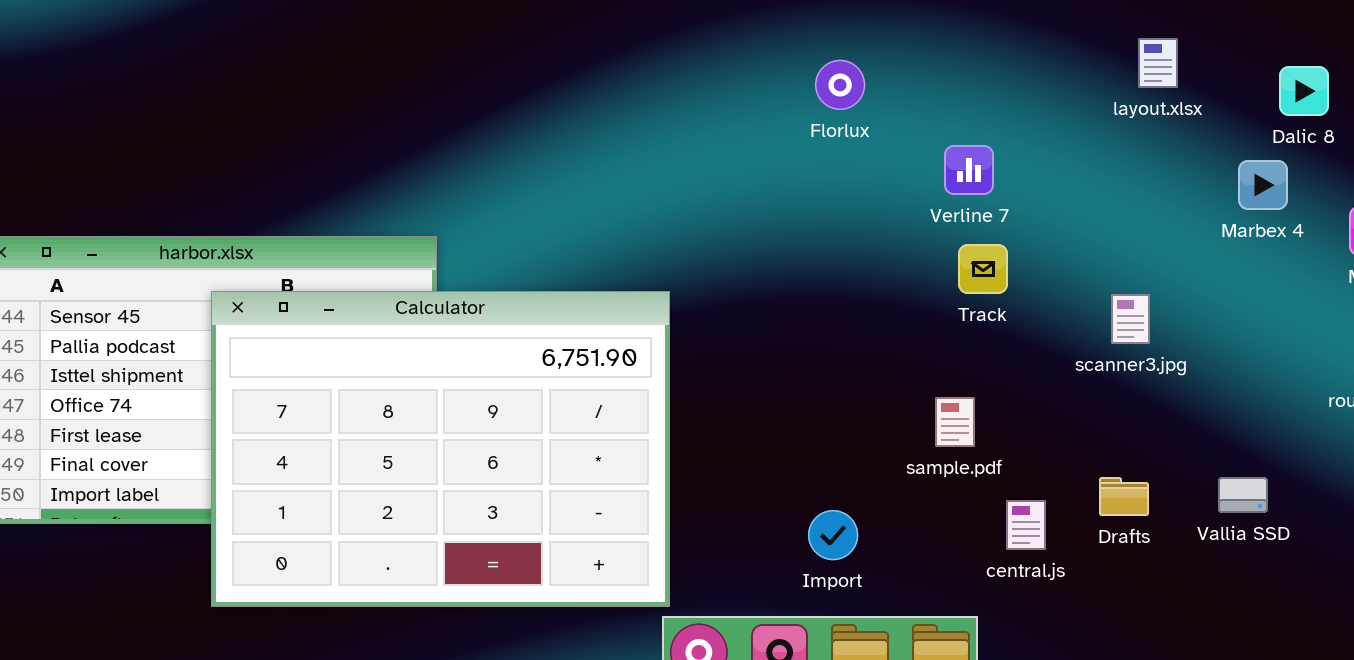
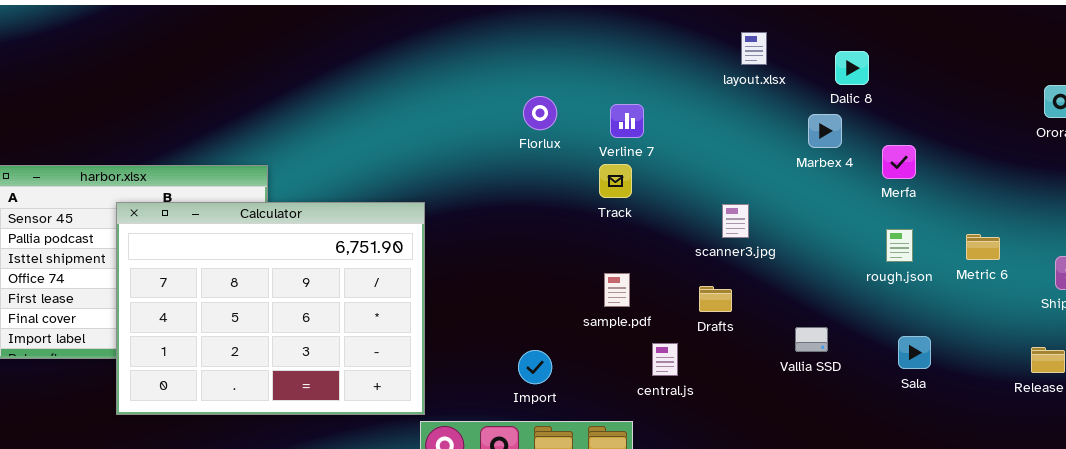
Florlux: [815,60,865,110] -> [523,96,557,130], moved
Track: [958,244,1008,294] -> [599,164,632,198], moved
Drafts: [1099,477,1149,516] -> [699,286,732,312], moved

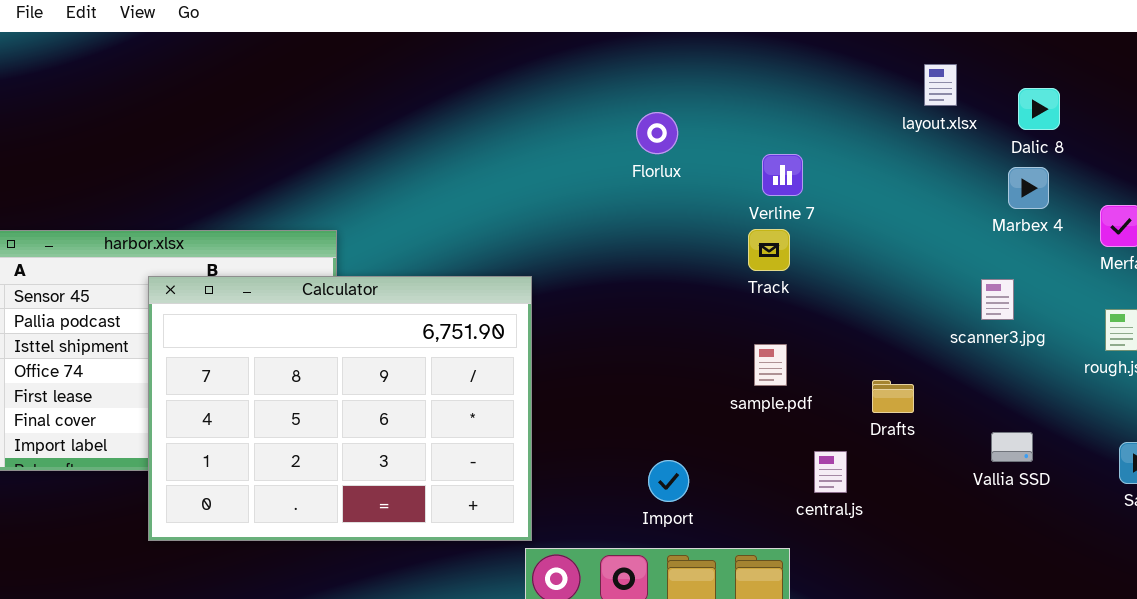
Dalic 8: [835,51,869,85] -> [1018,88,1060,130], moved
Florlux: [523,96,557,130] -> [636,112,678,154], moved
scanner3.jpg: [722,204,749,238] -> [981,279,1014,320], moved
sample.pdf: [604,273,630,307] -> [754,344,787,386], moved

